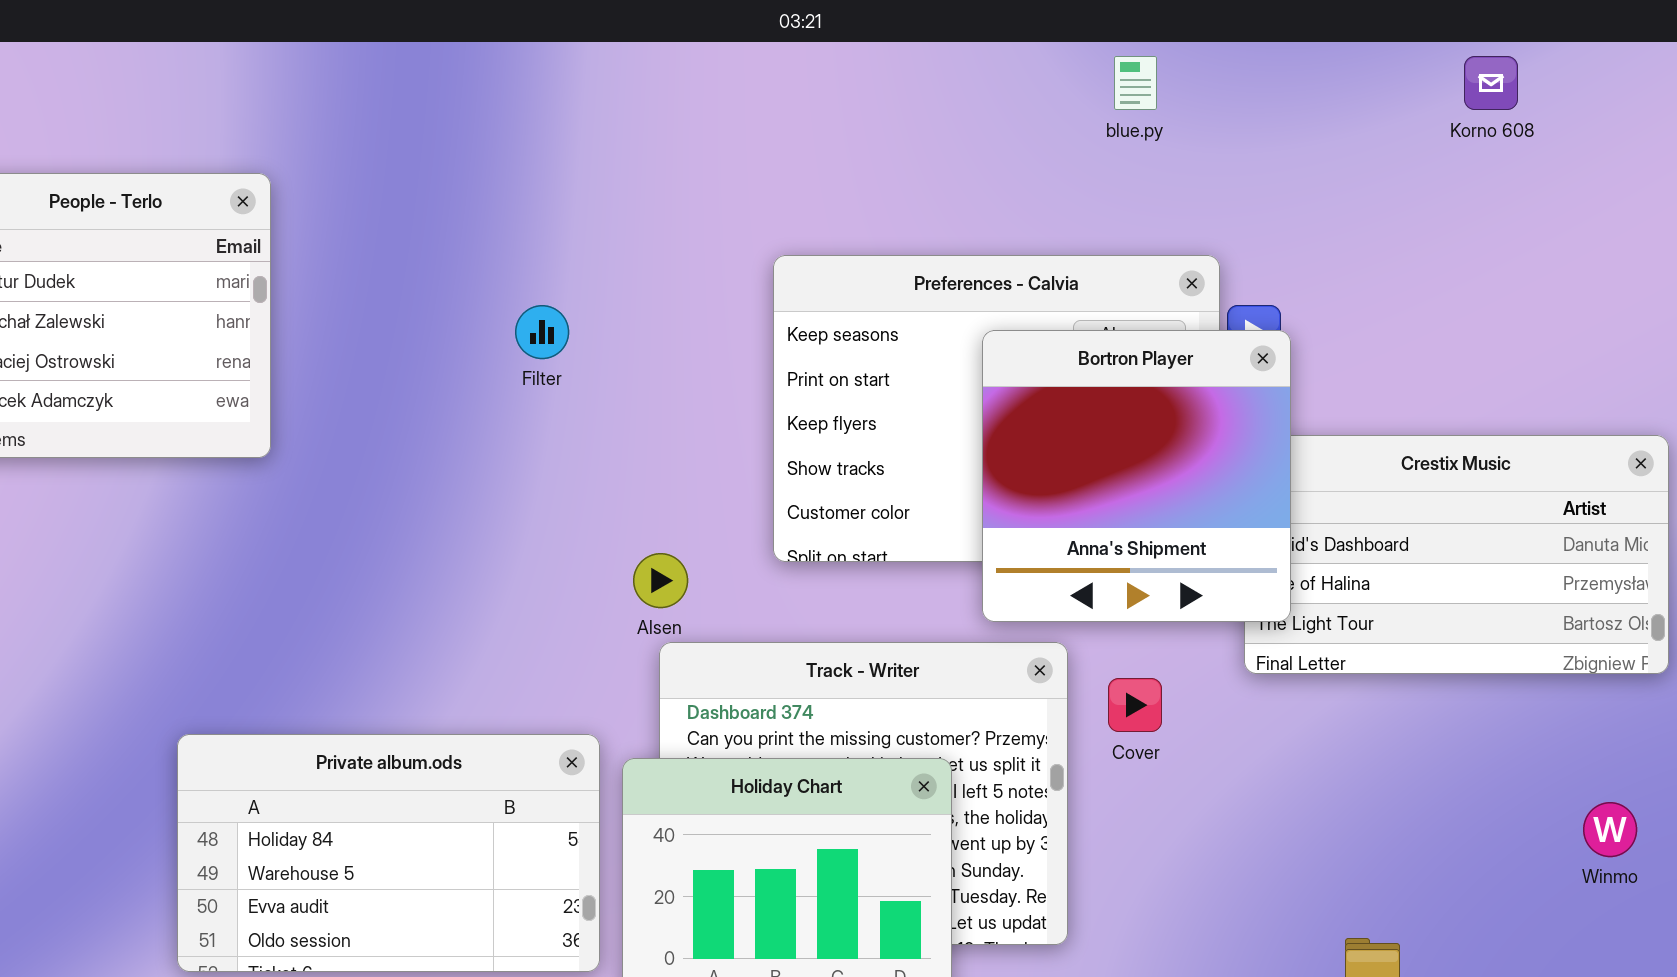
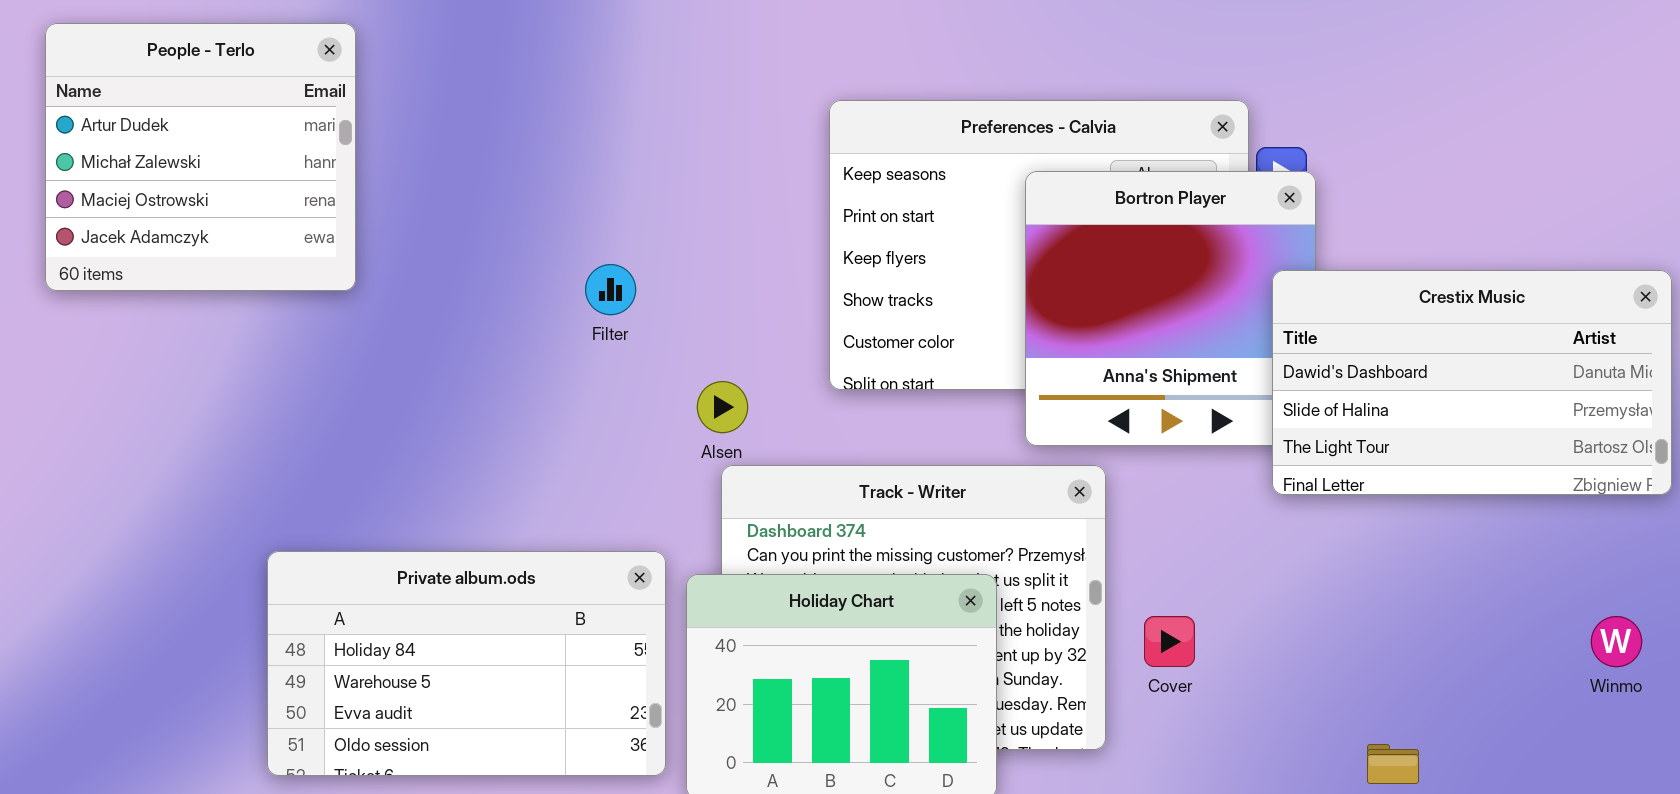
Filter: [515,305,569,359] -> [585,264,636,315], moved
Crestix Music: [1244,435,1669,674] -> [1272,270,1672,495], raised
Cover: [1108,678,1162,732] -> [1144,616,1195,667], moved

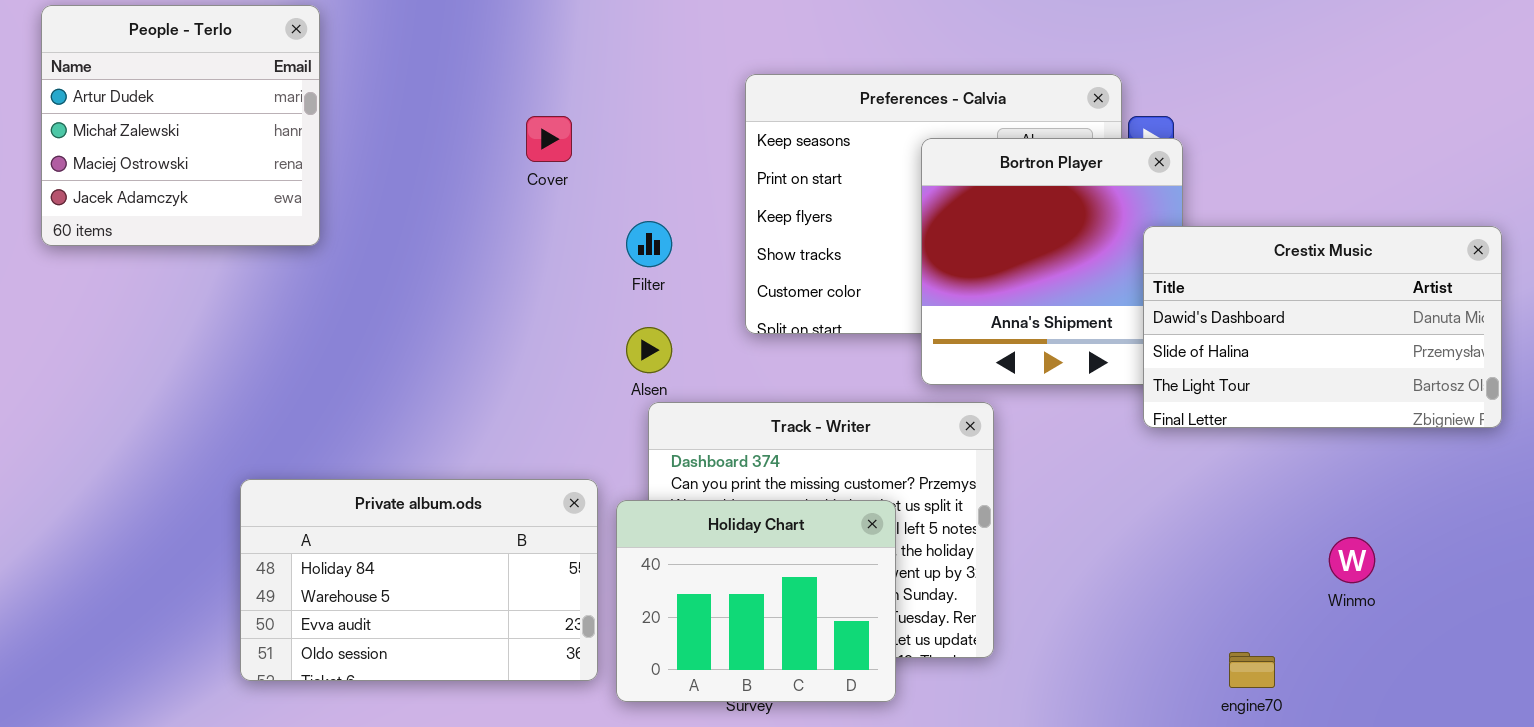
Filter: [585,264,636,315] -> [626,221,672,267], moved
Cover: [1144,616,1195,667] -> [526,116,572,162], moved
Winmo: [1591,616,1642,667] -> [1329,537,1375,583], moved

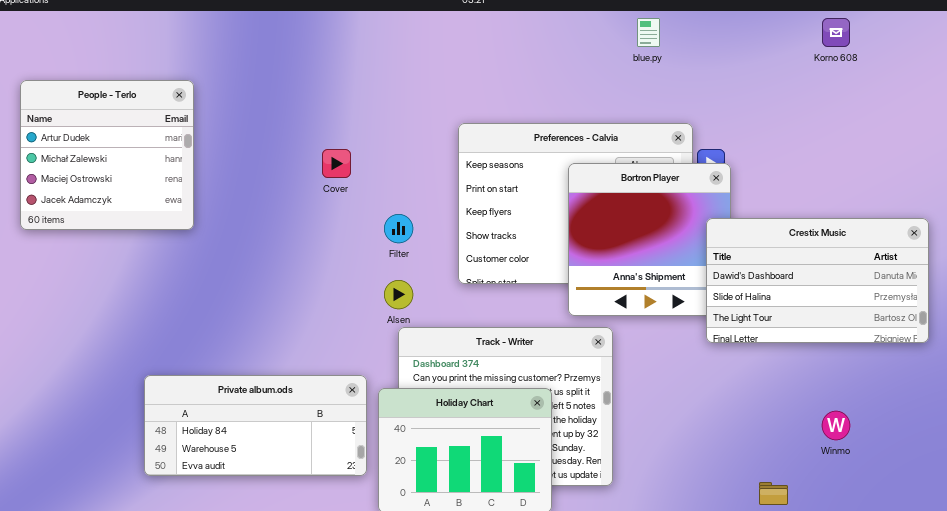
Private album.ods: [240,479,598,681] -> [144,375,367,476], resized

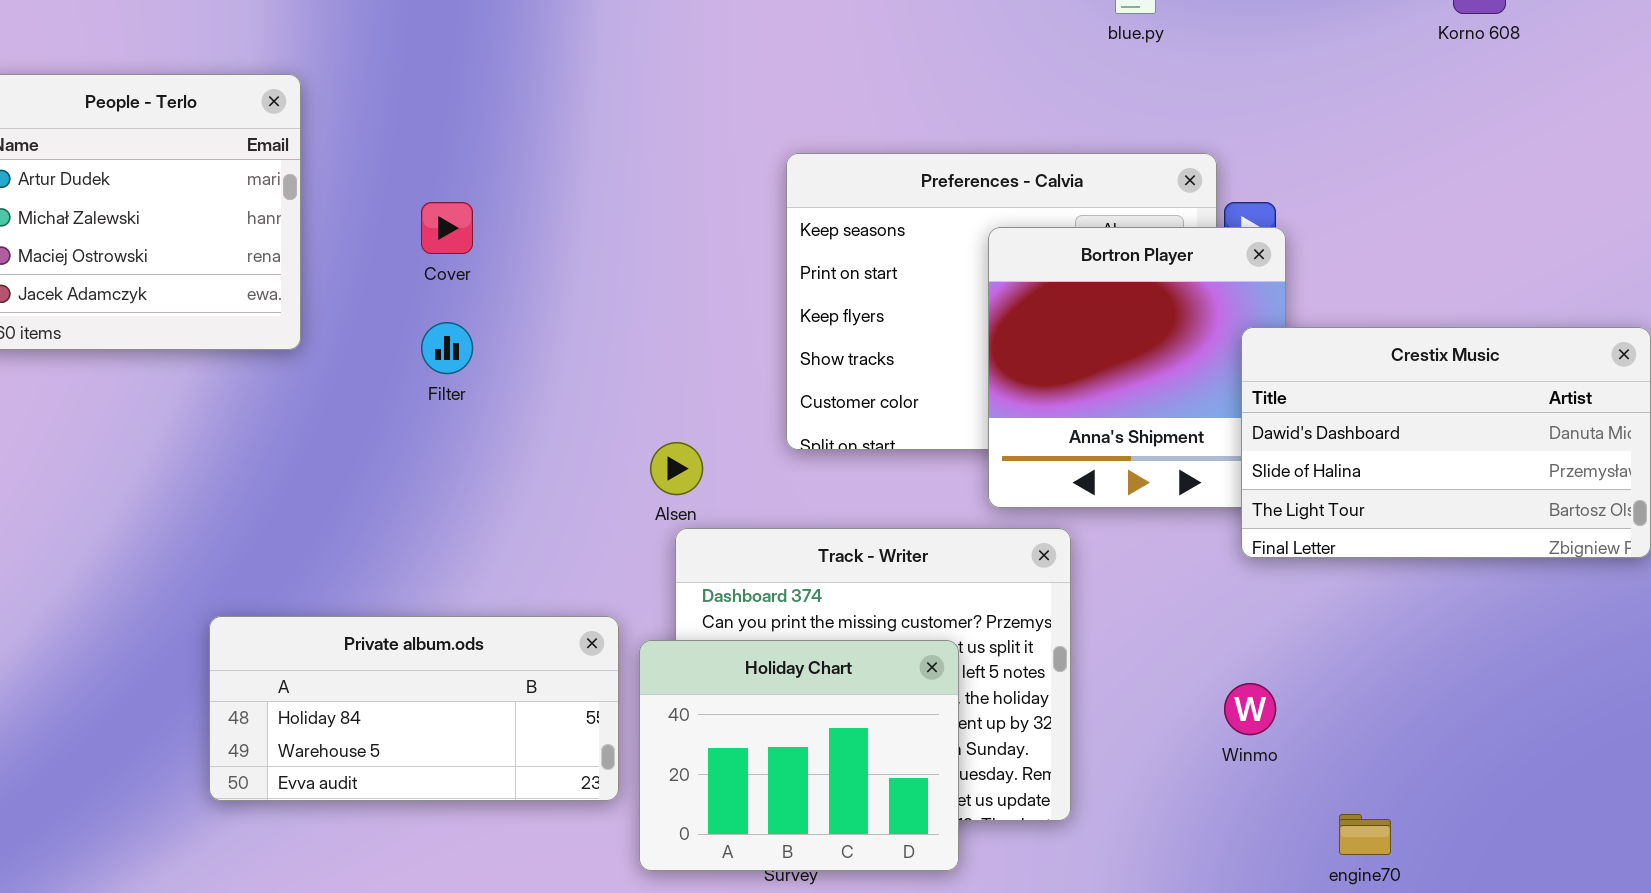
Cover: [322,149,351,178] -> [421,202,473,254], moved
Filter: [384,214,413,243] -> [421,322,473,374], moved
Winmo: [822,411,850,440] -> [1224,683,1276,735], moved

